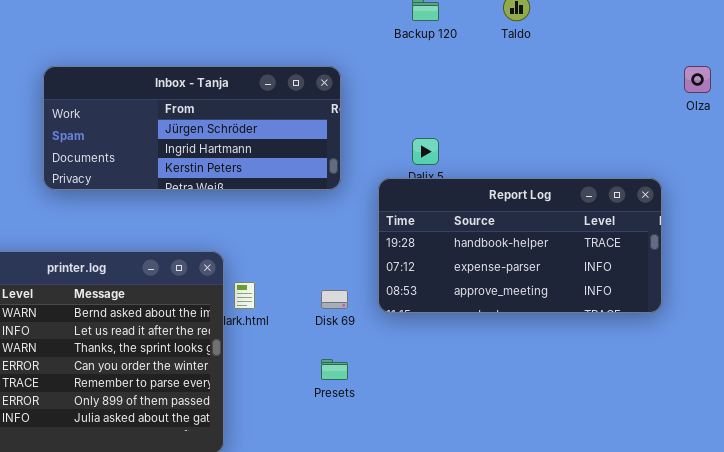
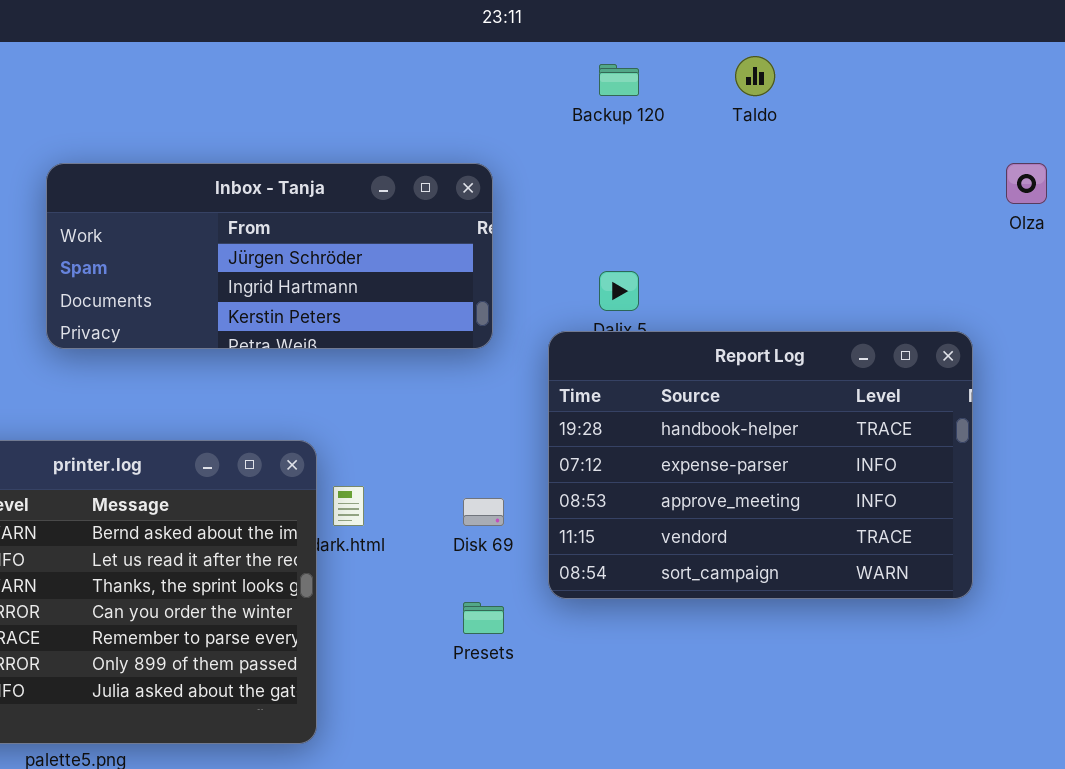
Report Log: [378,178,662,313] -> [548,331,973,599], resized

